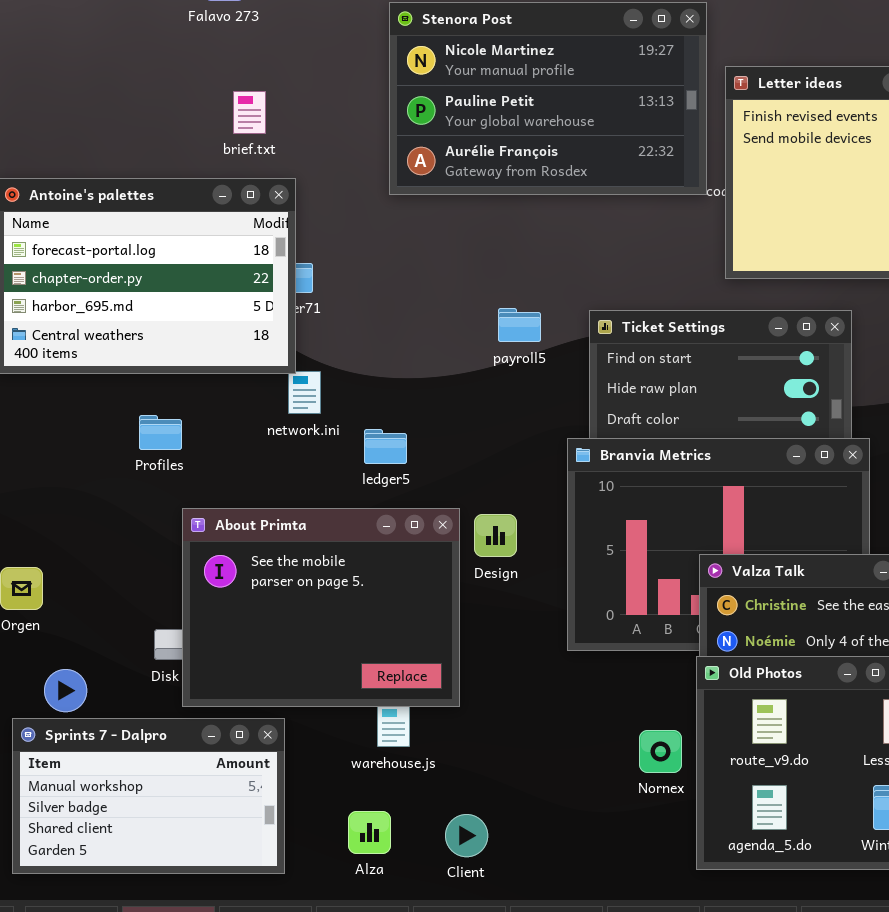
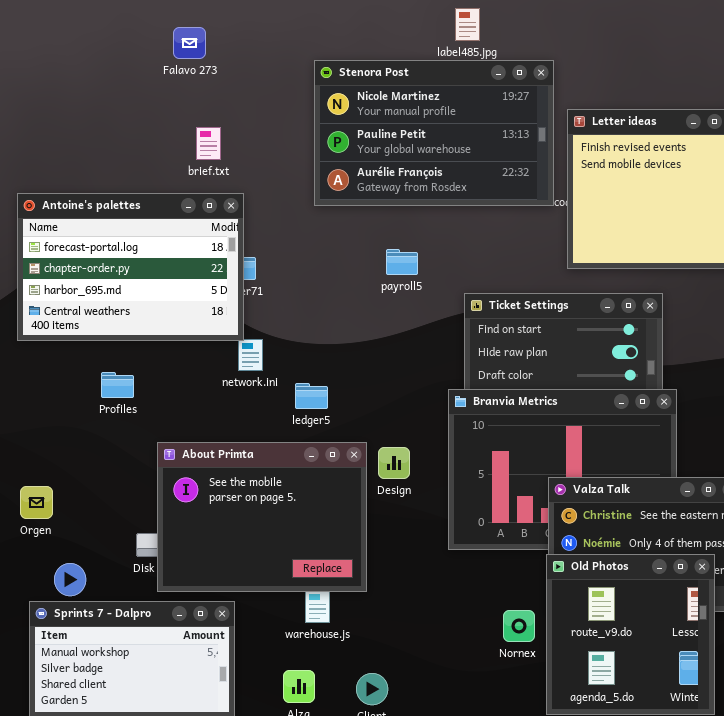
payroll5: [498,308,541,342] -> [386,249,418,275], moved
Profiles: [139,415,182,450] -> [101,372,134,398], moved

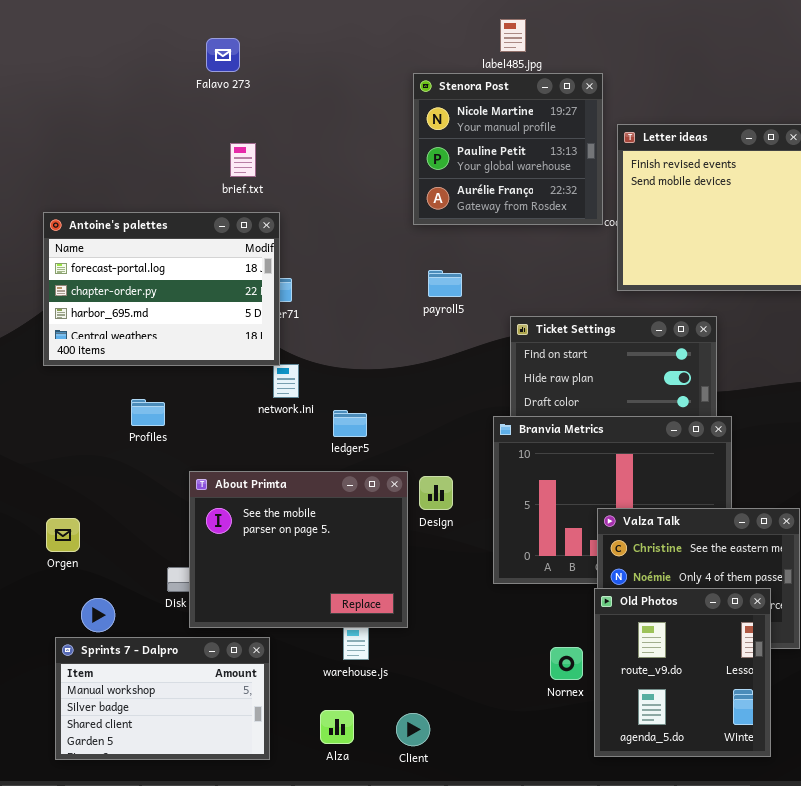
Stenora Post: [314,60,554,206] -> [413,73,603,225], resized

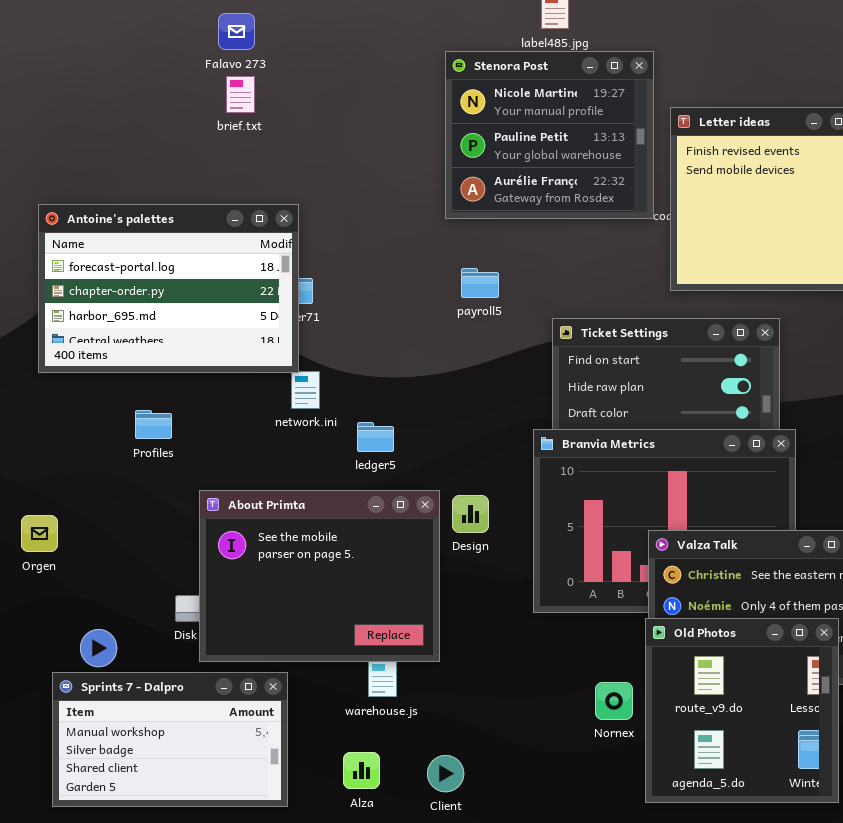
brief.txt: [230,143,256,177] -> [226,76,255,113], moved
Orgen: [46,518,80,552] -> [21,515,58,552], moved

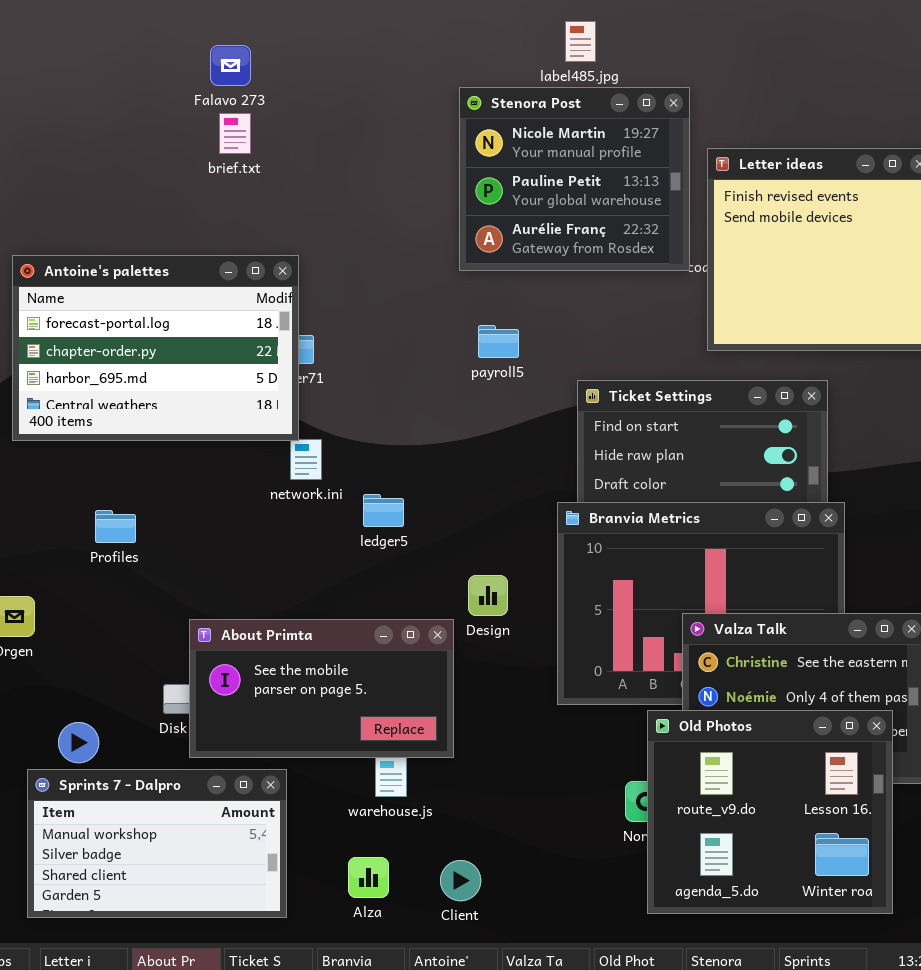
Profiles: [135,410,172,439] -> [95,510,136,543], moved
About Primta: [199,490,440,662] -> [189,619,454,758], resized
Old Photos: [645,618,839,803] -> [647,710,893,914], resized

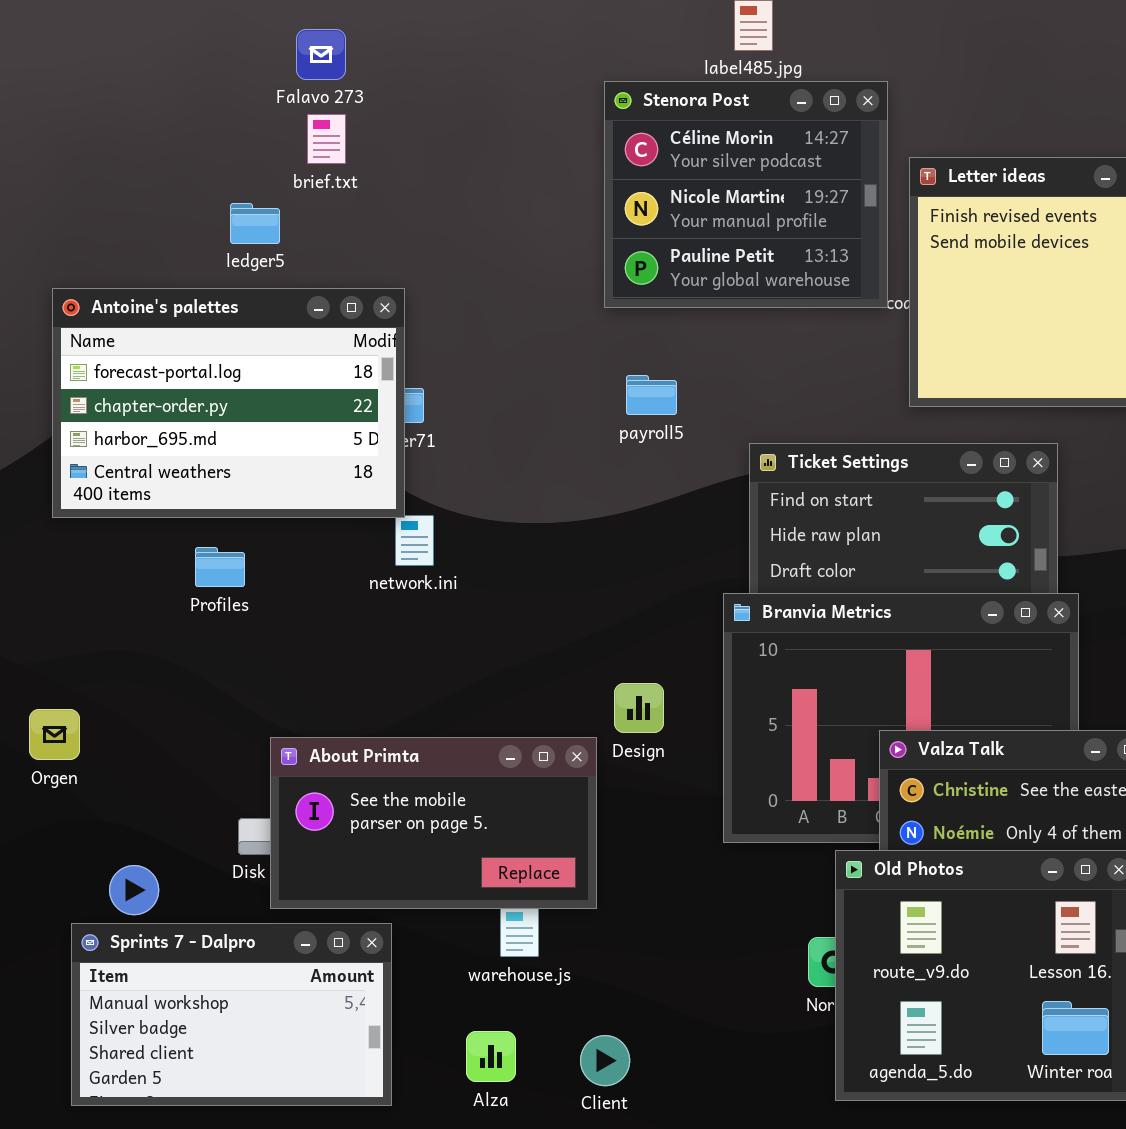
Stenora Post: [459,87,690,271] -> [604,81,888,308], scrolled up 1 row
ledger5: [363,494,404,527] -> [230,203,280,244], moved
Profiles: [95,510,136,543] -> [195,547,245,587], moved

